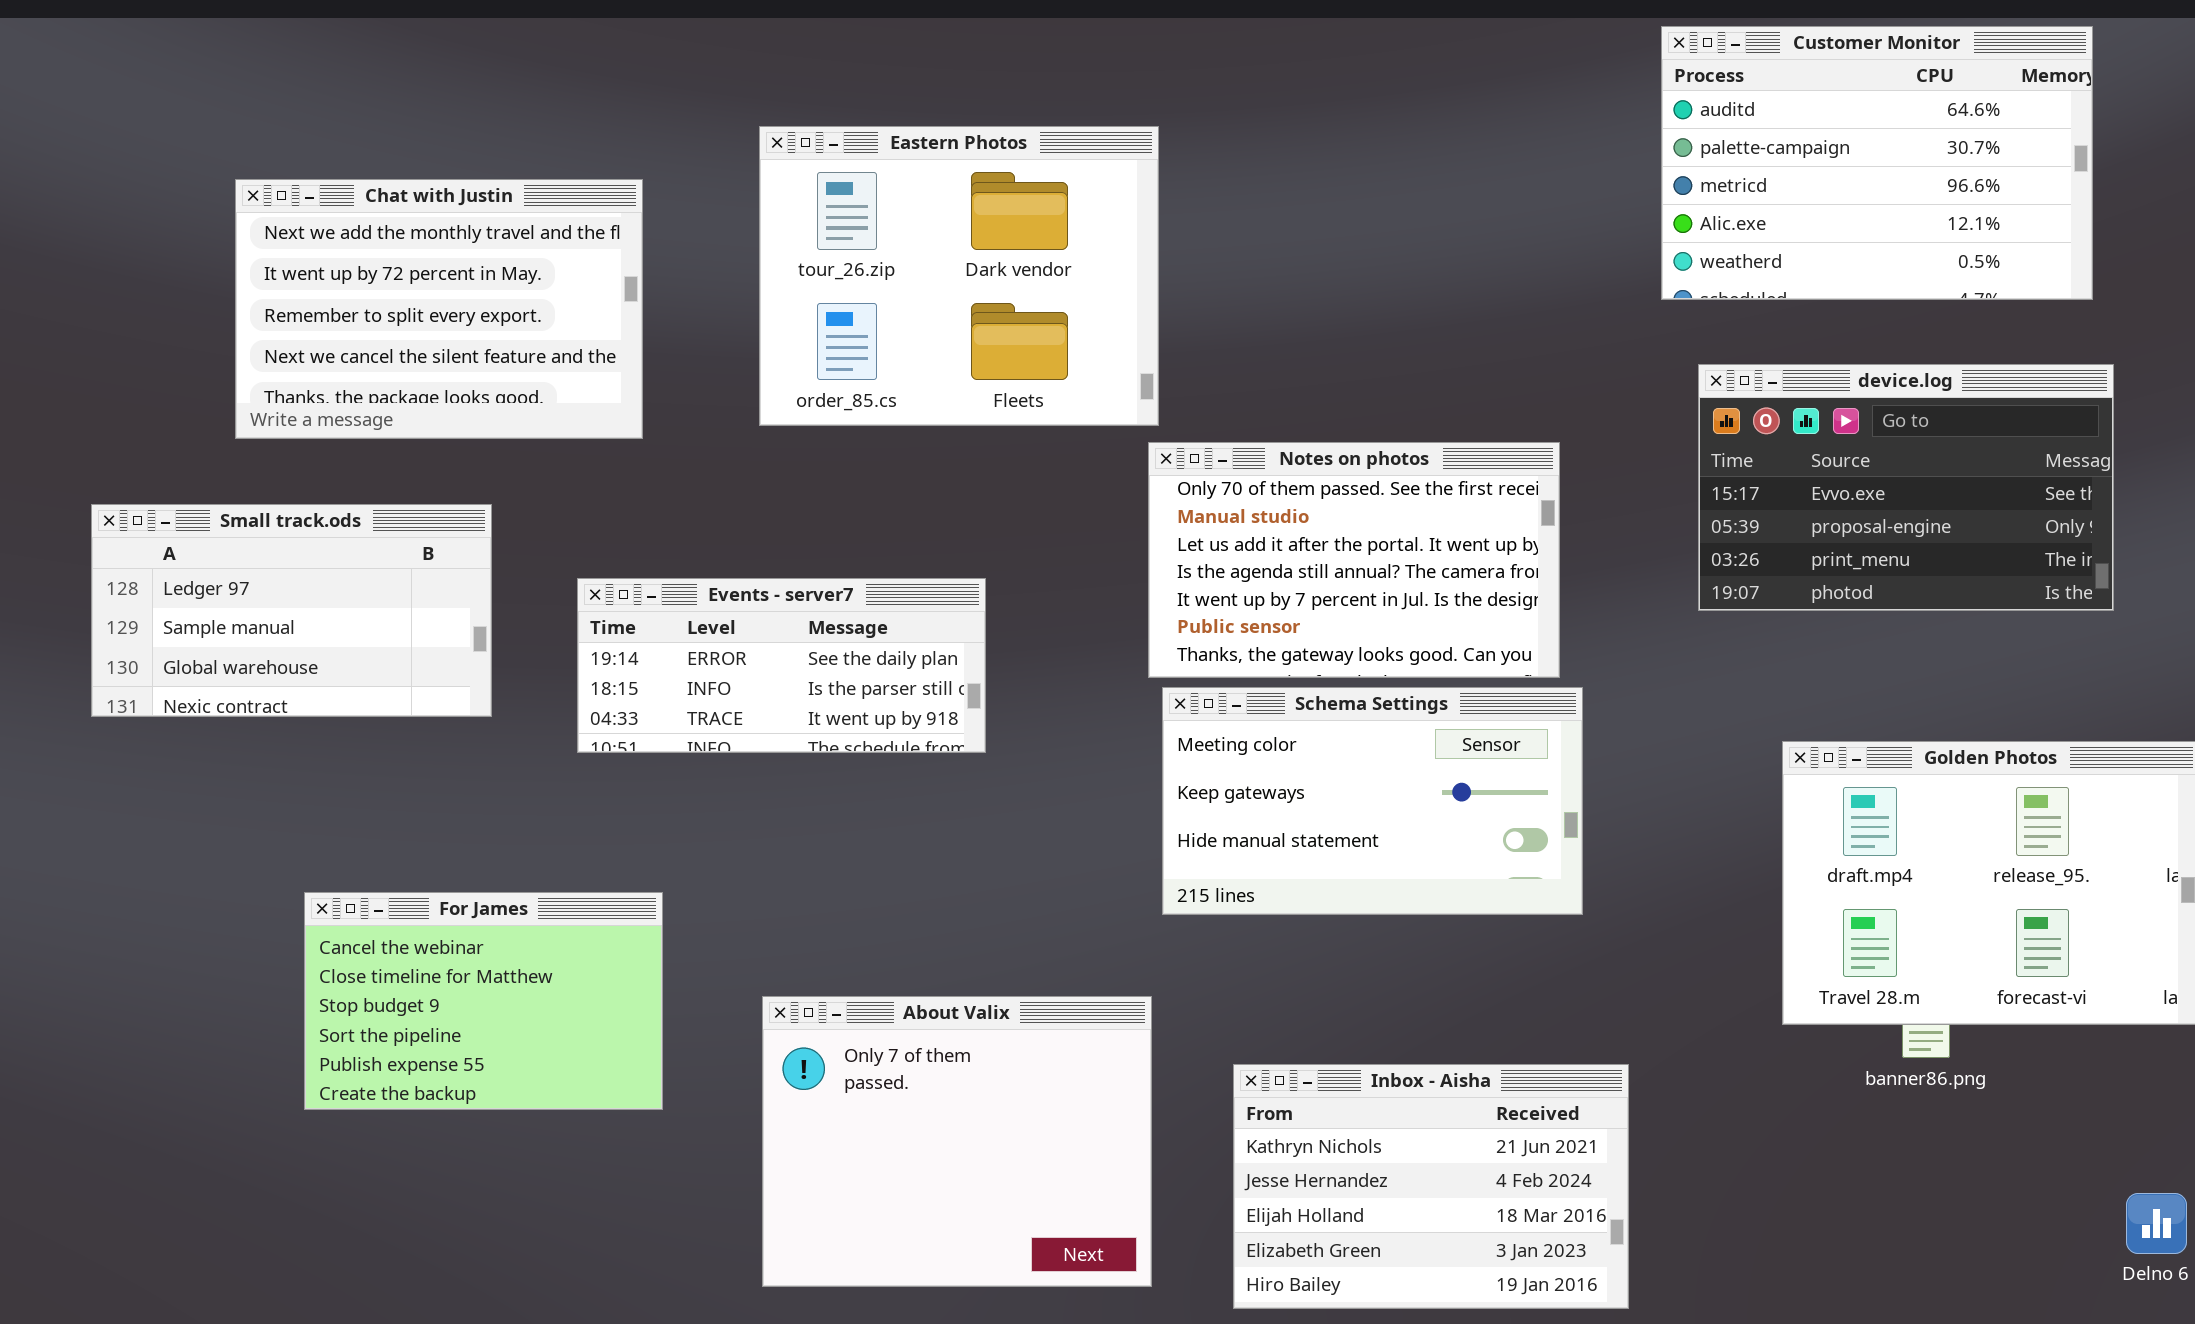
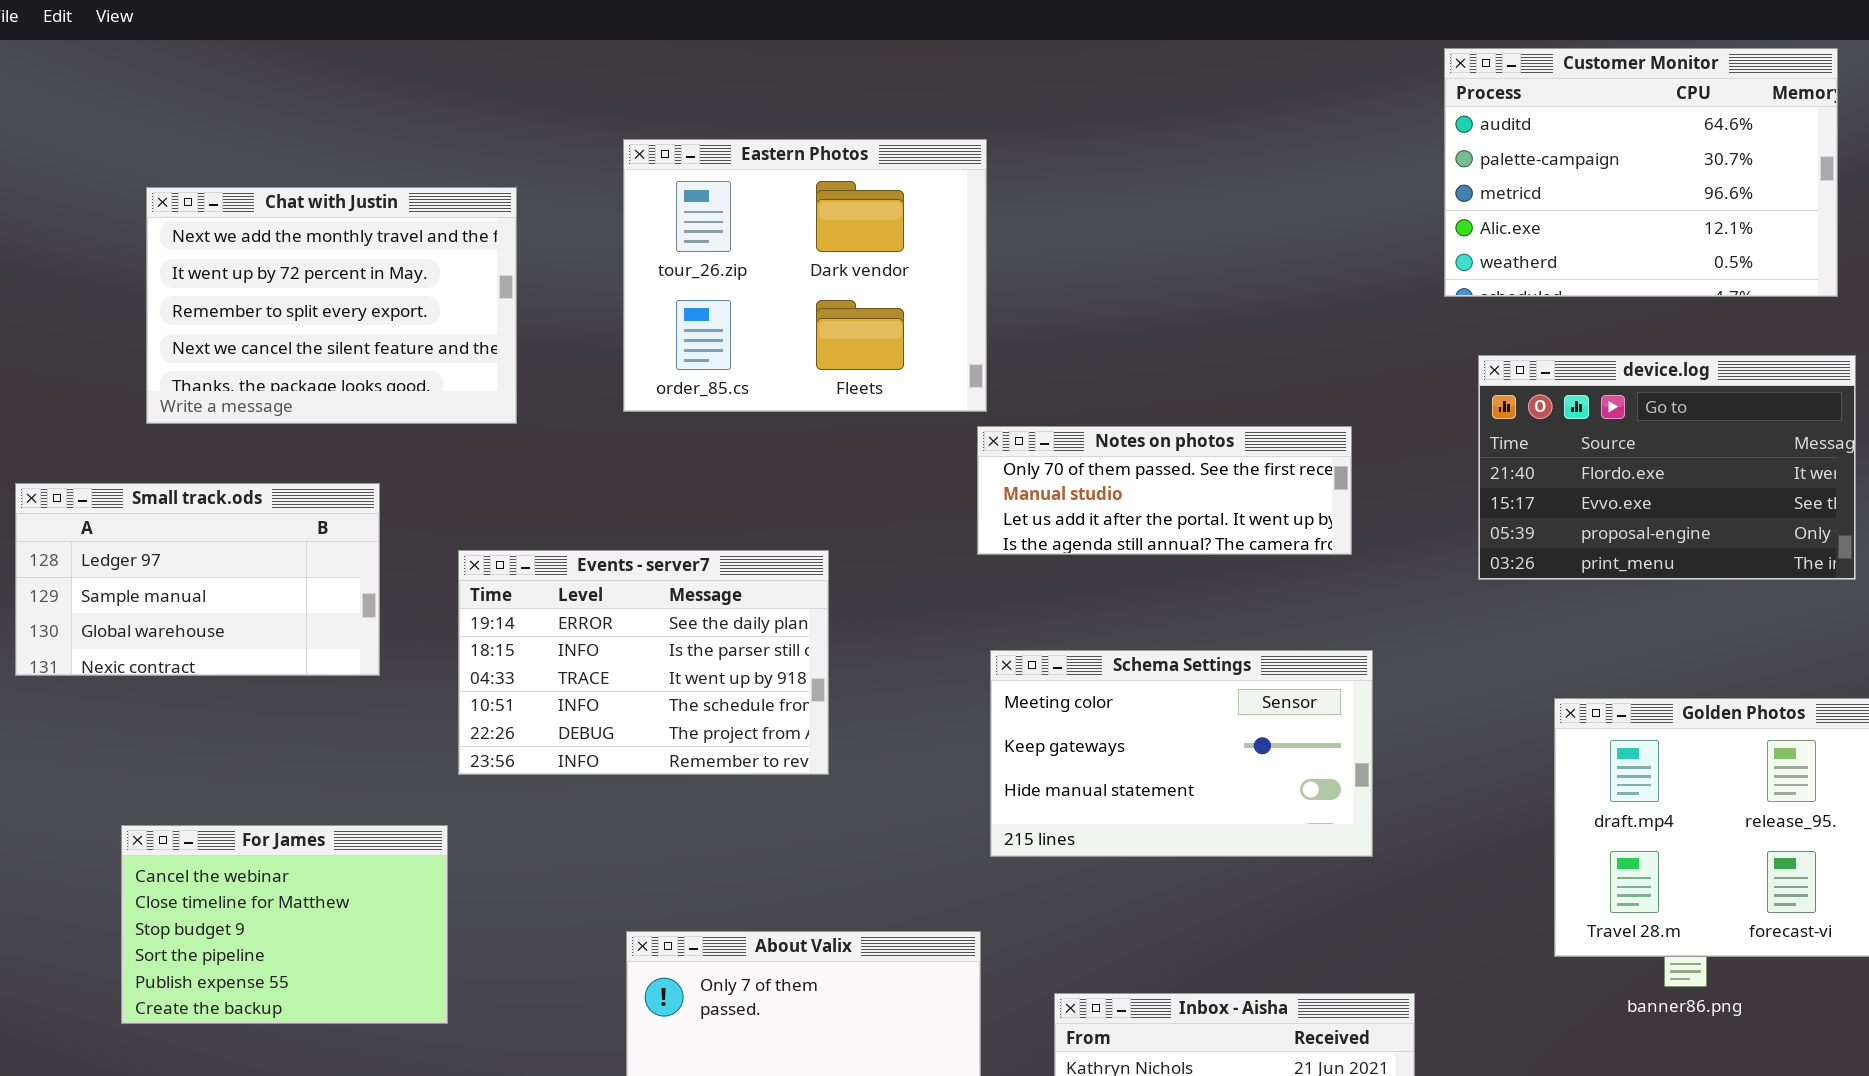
device.log: [1698,364,2114,611] -> [1478,355,1856,580], scrolled up 1 row
Notes on photos: [1148,442,1560,678] -> [977,426,1352,555], resized
Events - server7: [577,578,986,753] -> [458,550,829,775], resized
For James: [304,892,663,1110] -> [121,825,448,1024], moved

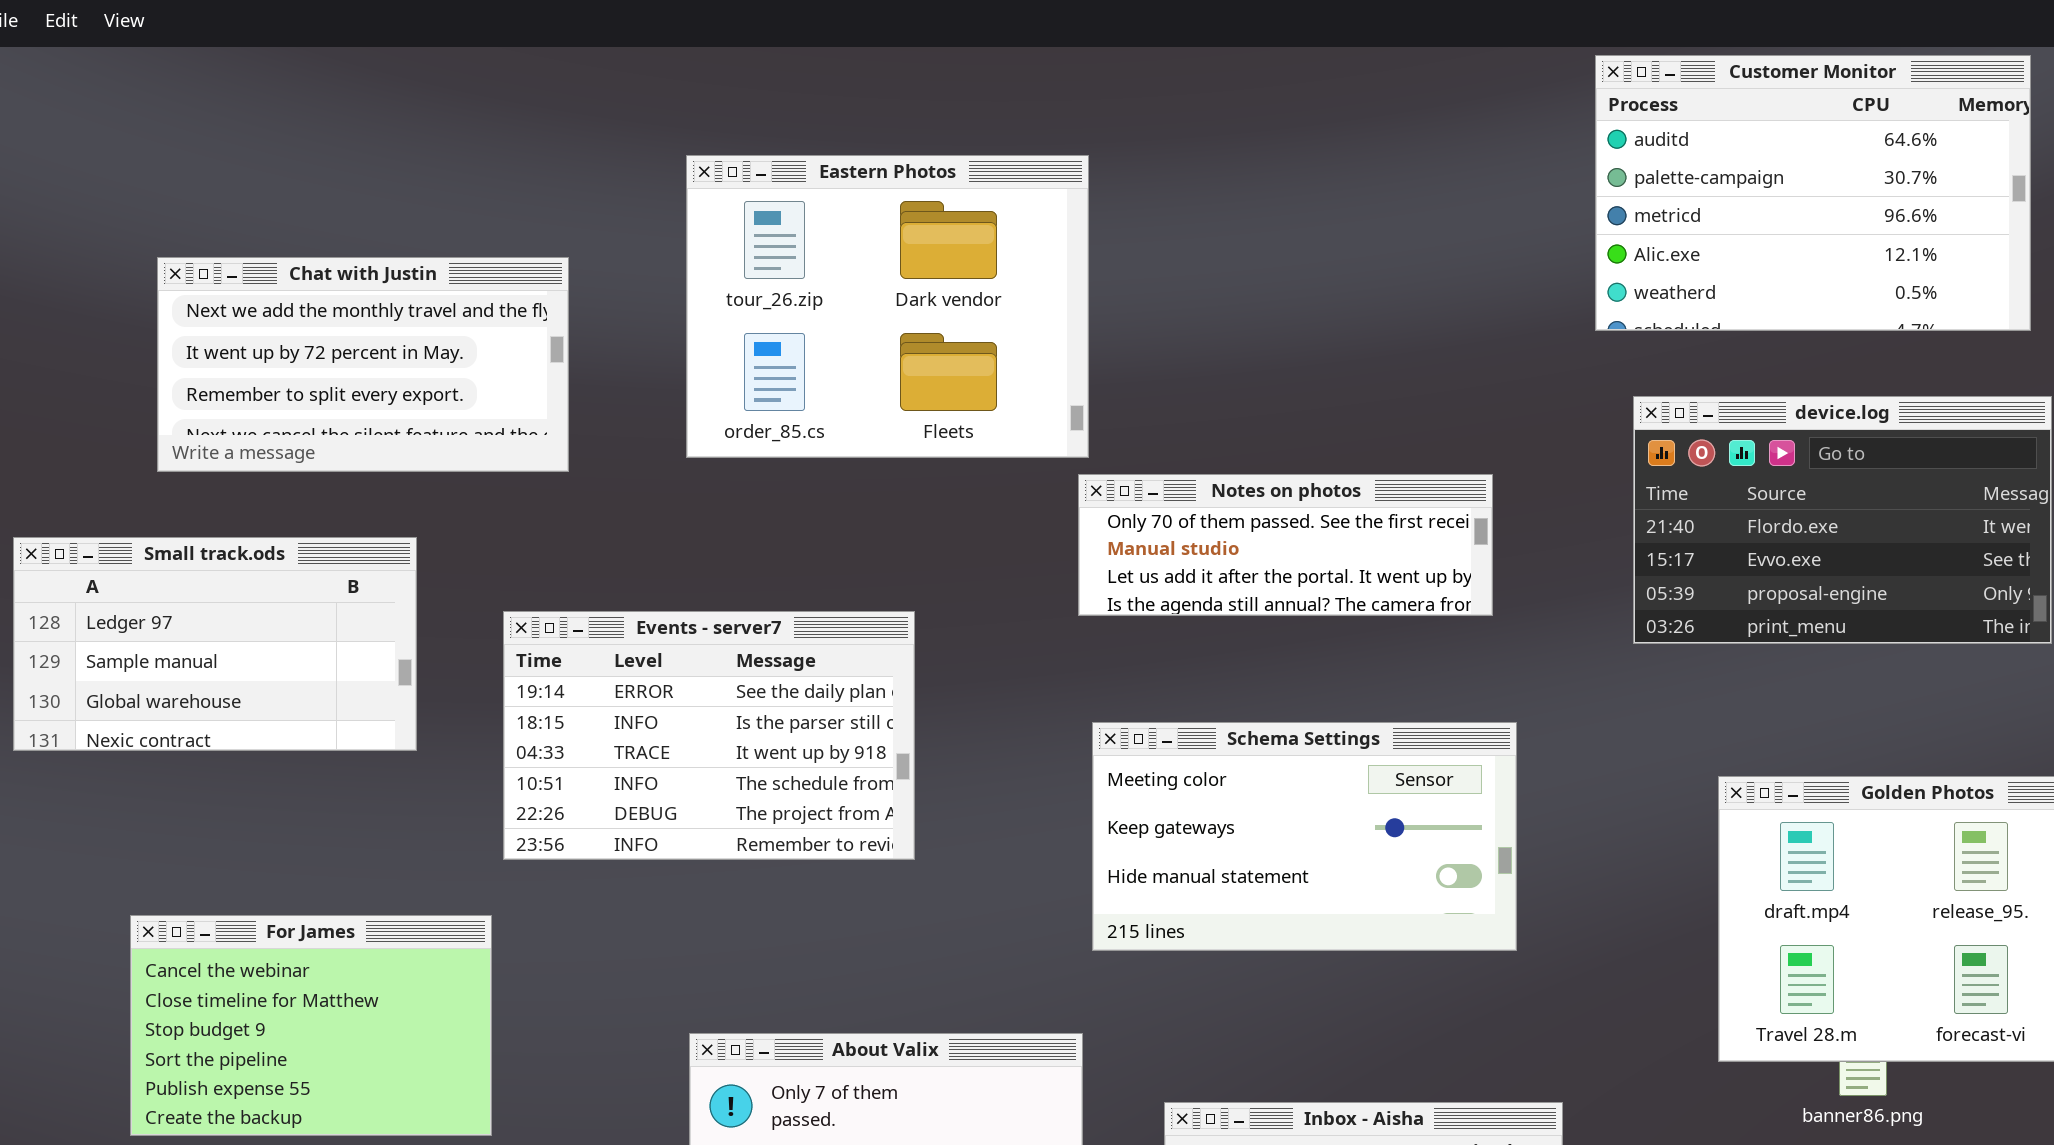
Chat with Justin: [146,187,517,424] -> [157,257,569,472], resized

